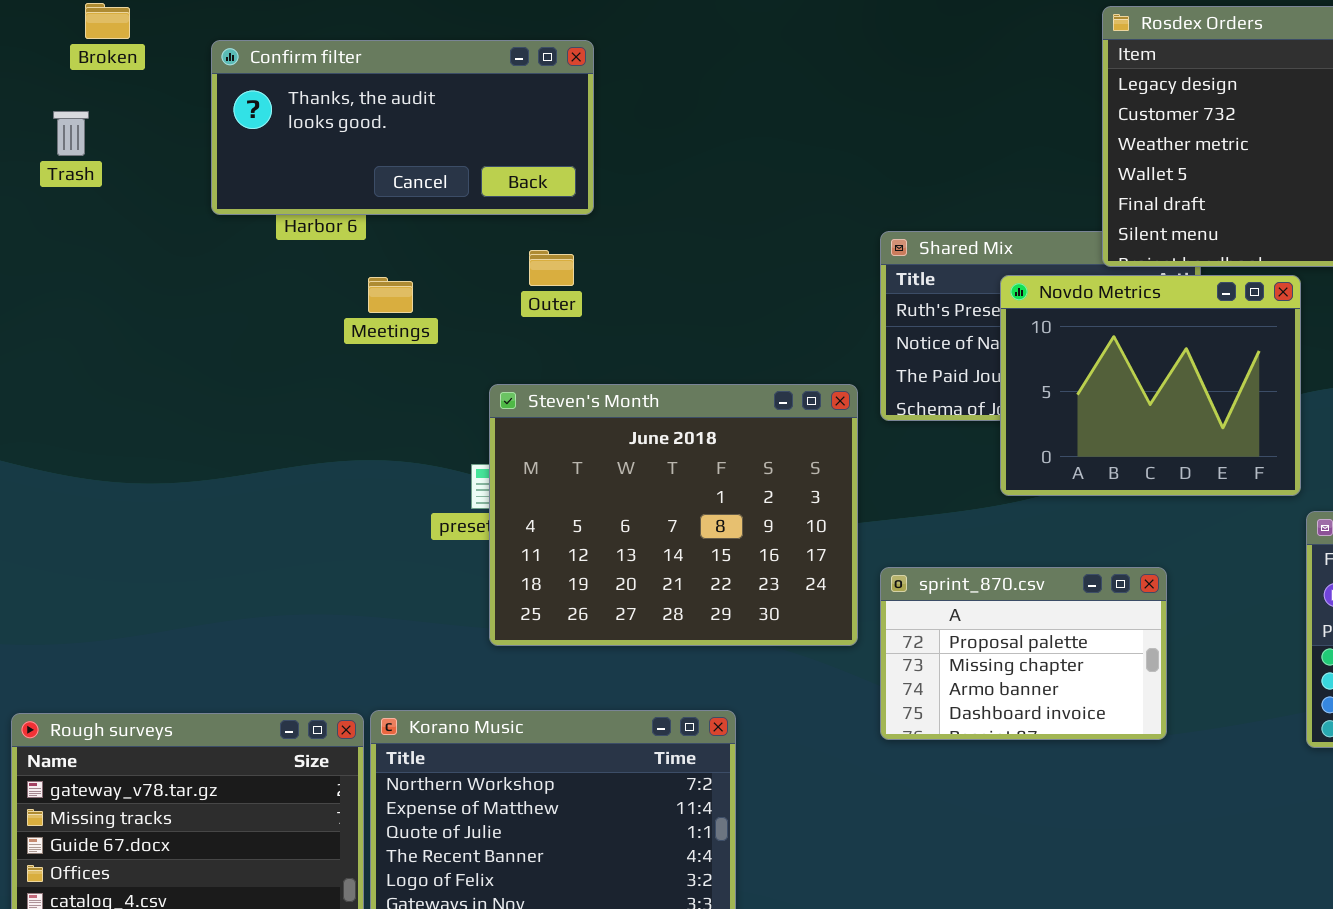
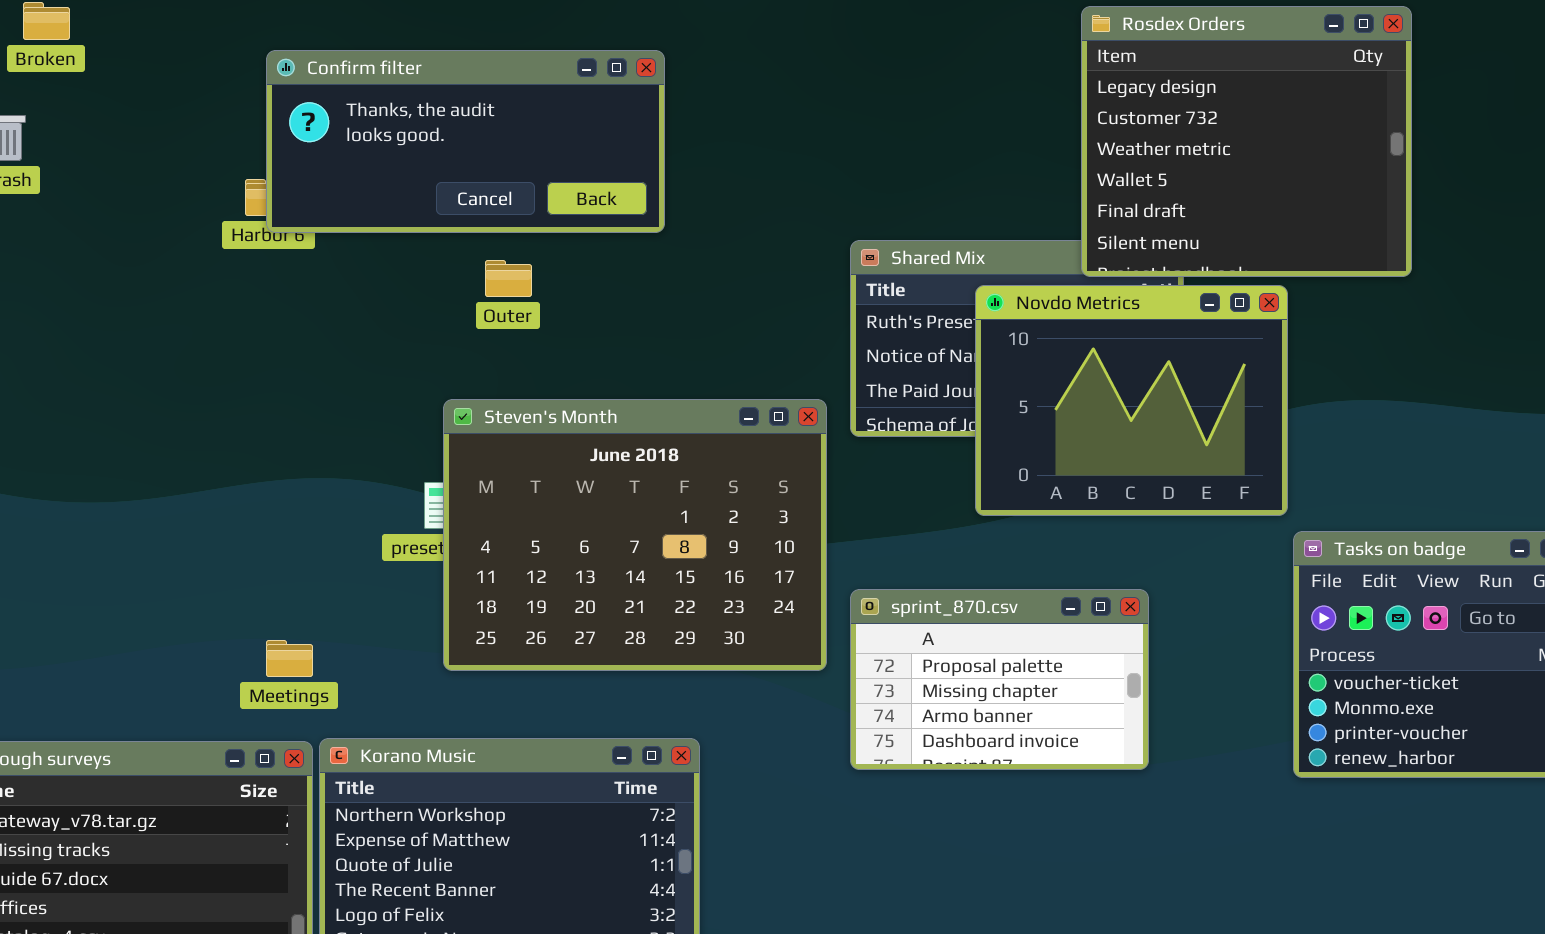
Confirm filter: [211,40,594,215] -> [266,50,665,233], moved
Meetings: [368,277,413,313] -> [266,640,313,677], moved

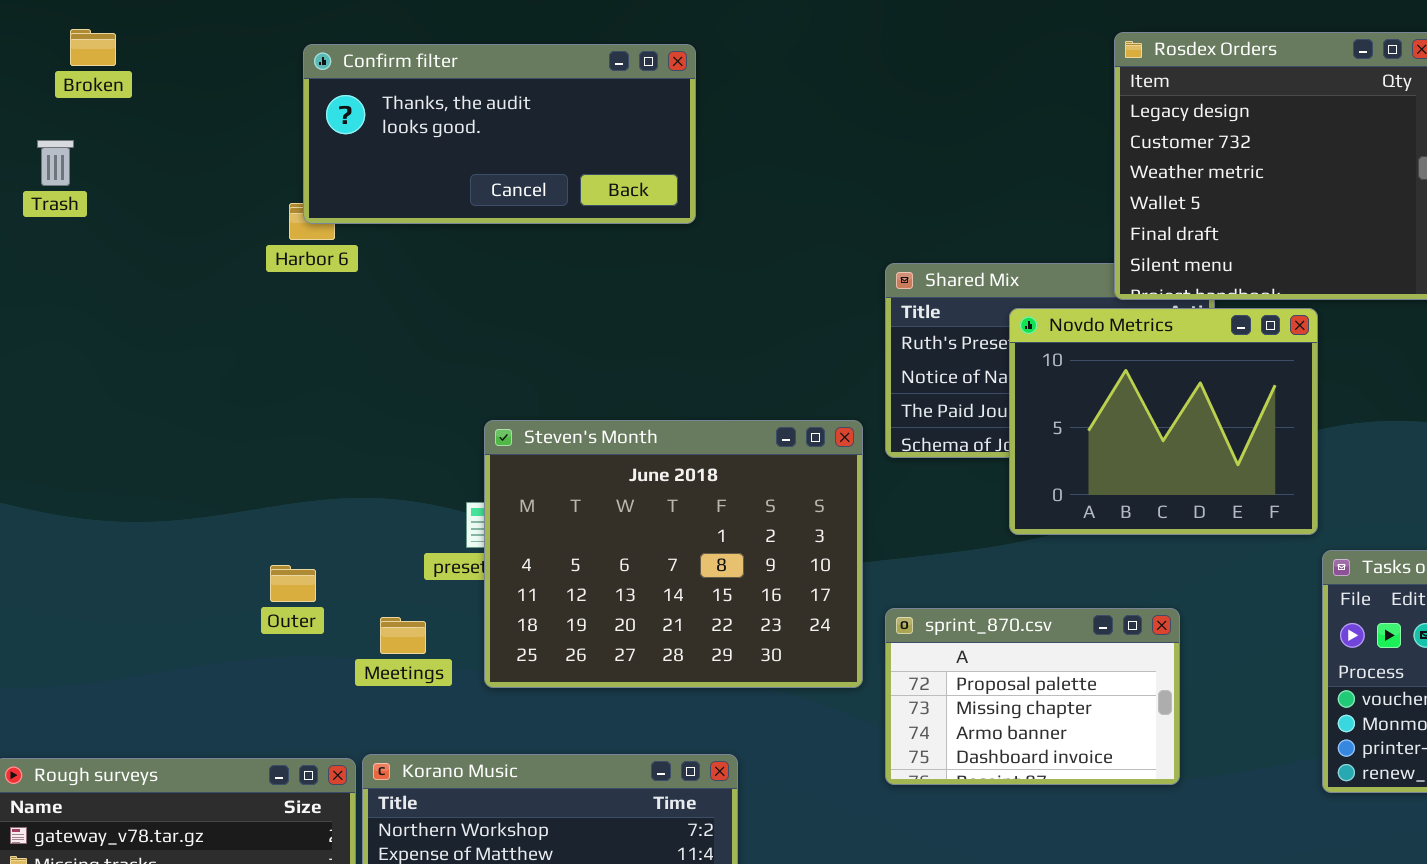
Confirm filter: [266,50,665,233] -> [303,44,696,224], moved
Outer: [485,260,532,297] -> [270,565,316,602], moved
Meetings: [266,640,313,677] -> [380,617,426,654], moved

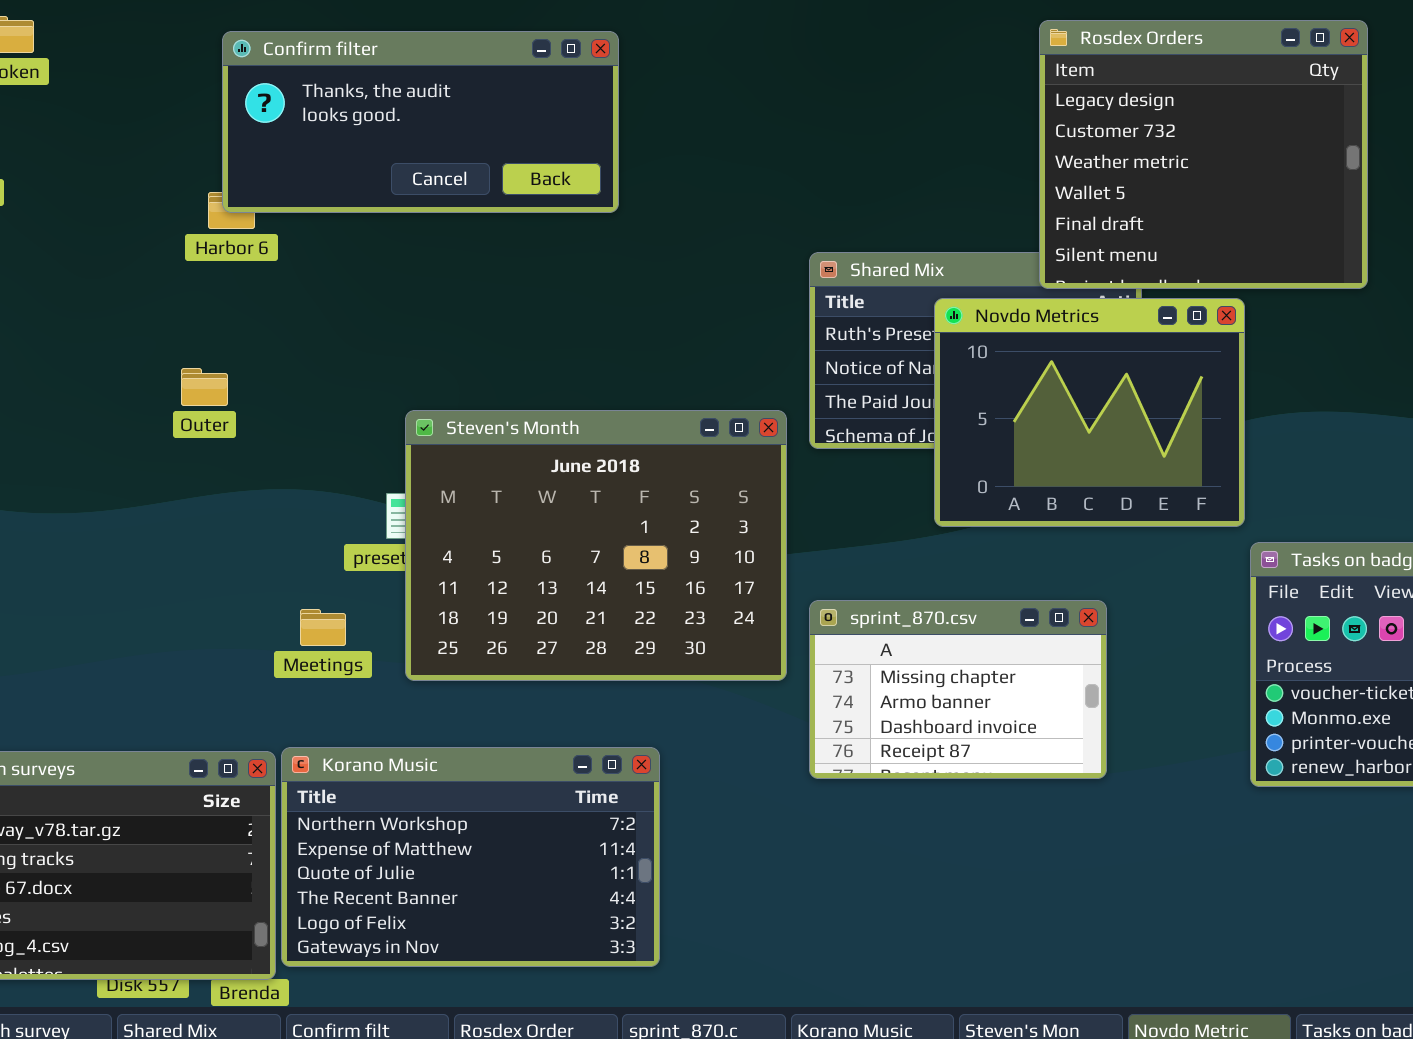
Outer: [270,565,316,602] -> [181,368,228,406], moved
sprint_870.csv: [885,608,1180,785] -> [809,600,1107,779], scrolled down 1 row

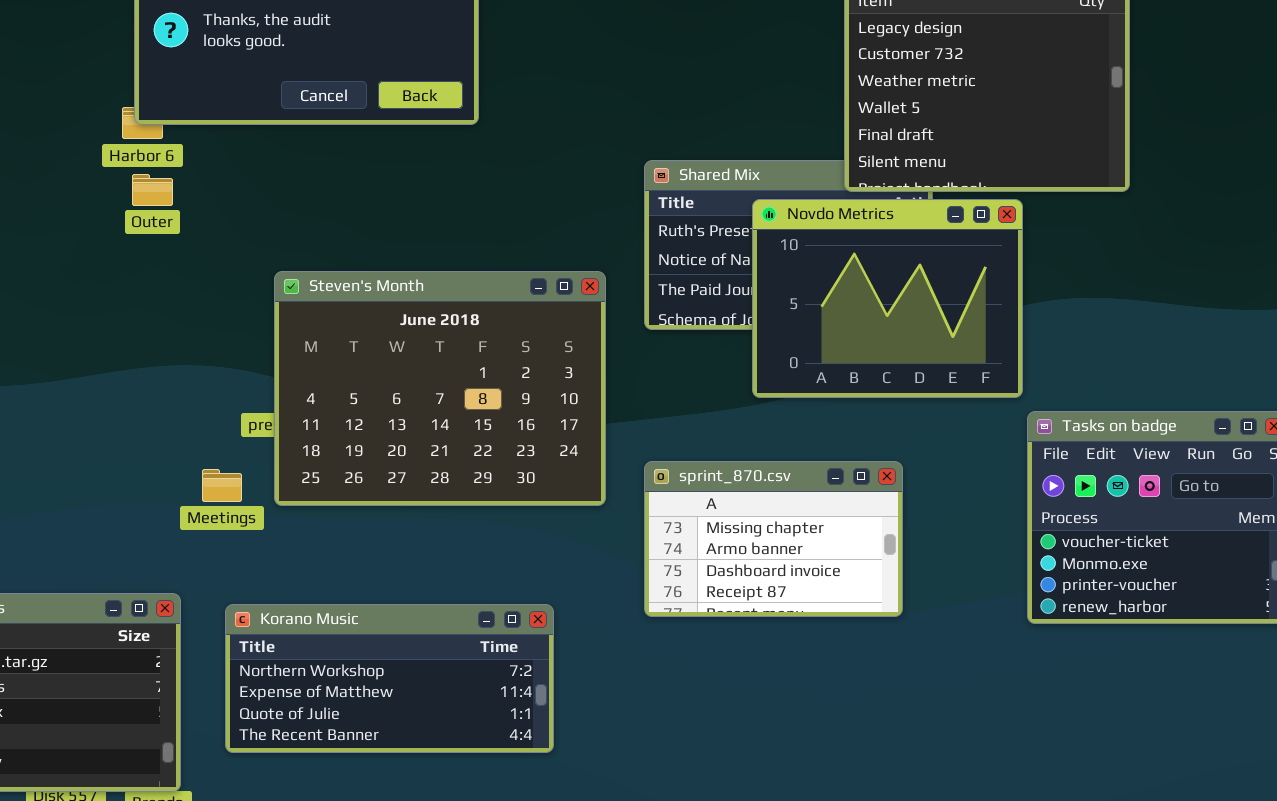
Outer: [181,368,228,406] -> [132,174,173,206], moved
Steven's Month: [405,410,787,681] -> [274,271,606,506], moved
Korano Music: [281,747,660,967] -> [225,604,554,753], moved, resized

